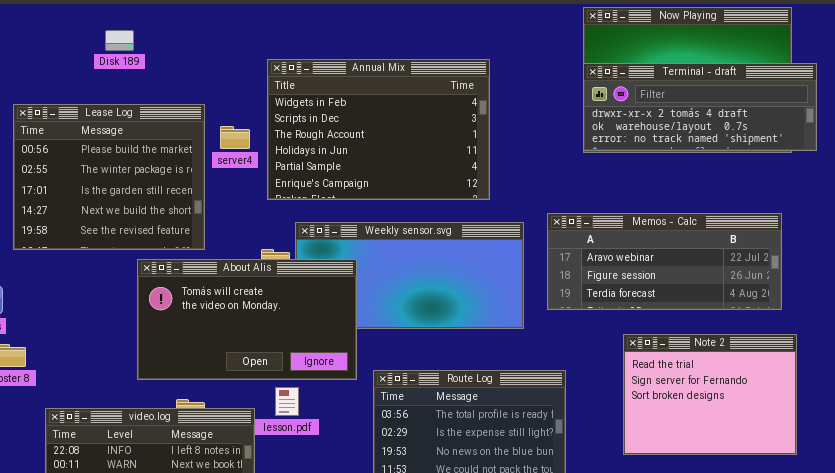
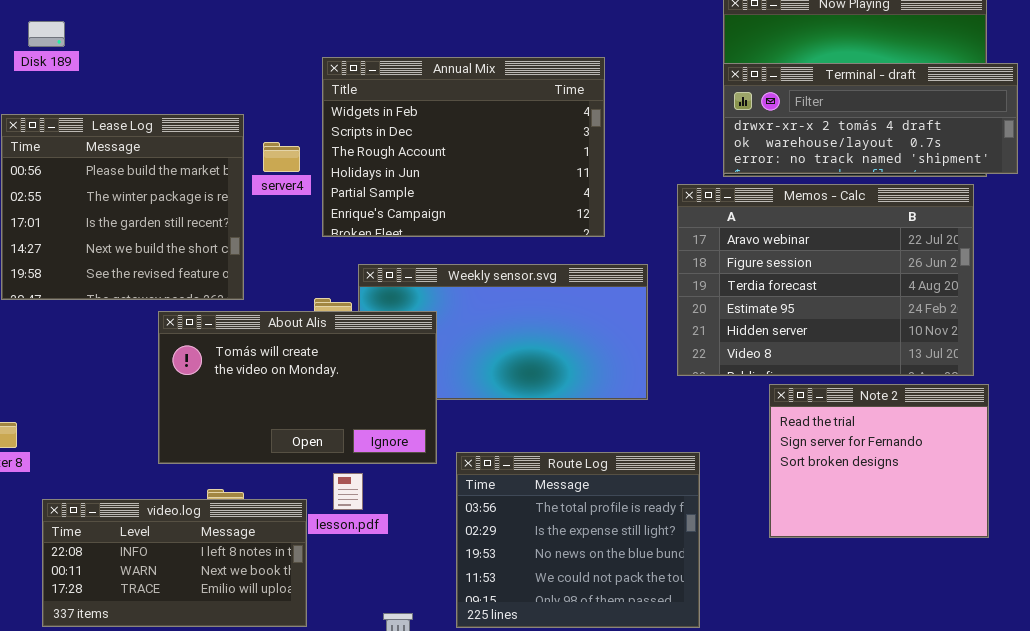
Disk 189: [105,30,134,51] -> [28,21,65,47], moved
Memos - Calc: [547,213,782,310] -> [677,184,974,376], resized
Note 2: [623,334,797,455] -> [769,384,989,538], moved

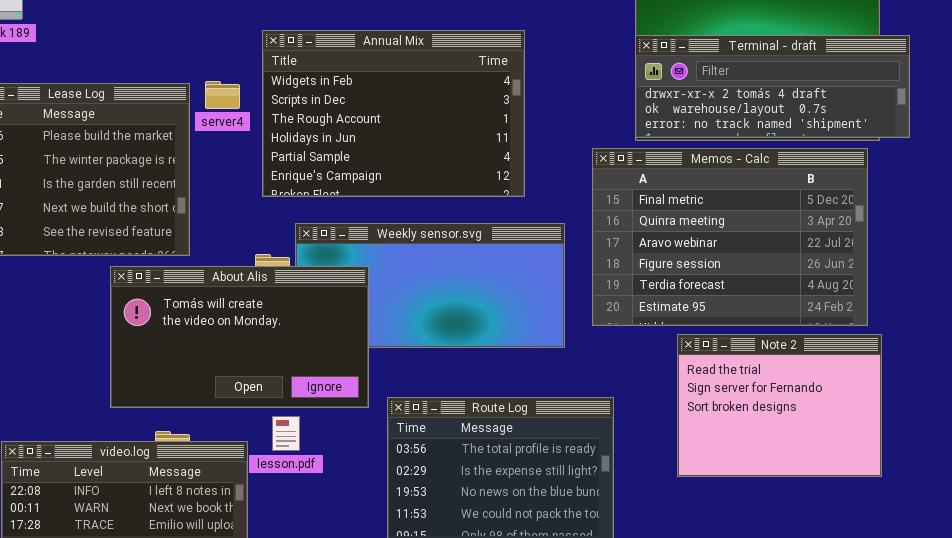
server4: [263,142,300,172] -> [205,81,240,109], moved
Memos - Calc: [677,184,974,376] -> [592,148,868,326], scrolled up 2 rows

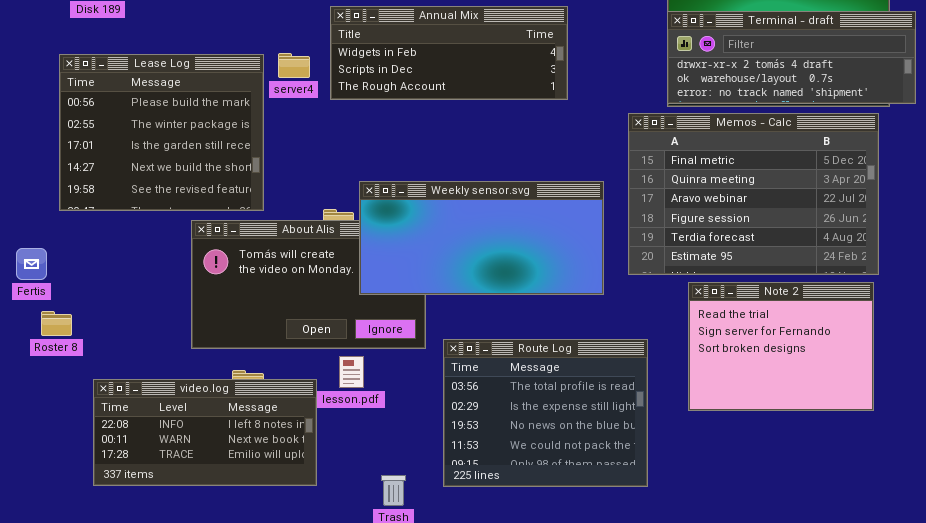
Annual Mix: [262,30,525,197] -> [330,6,568,100], resized
Weekly sensor.svg: [295,223,565,348] -> [359,181,604,295], raised
Note 2: [677,334,882,477] -> [688,282,874,411], moved

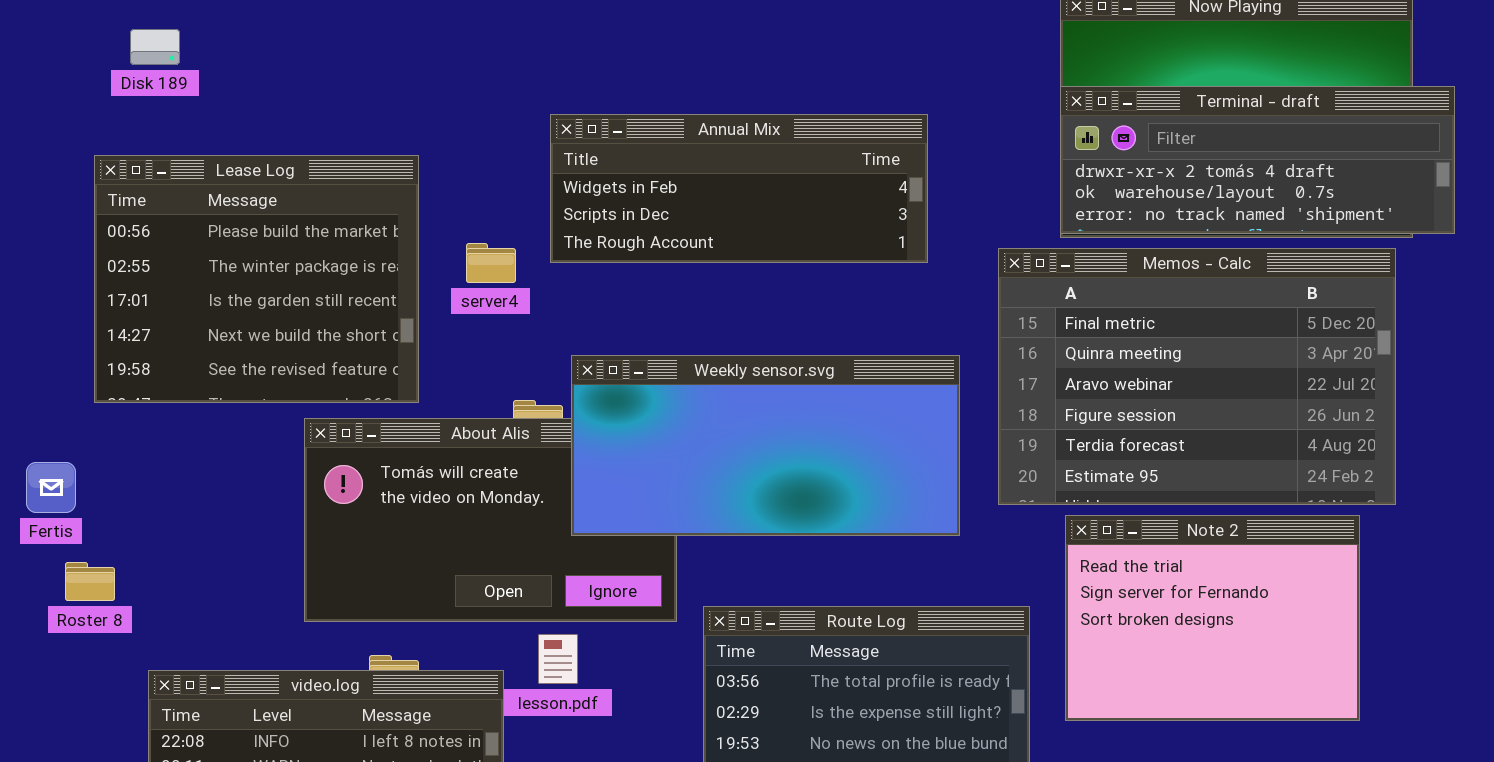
Annual Mix: [330,6,568,100] -> [550,114,928,263], moved
server4: [278,53,310,78] -> [466,243,516,283], moved
Note 2: [688,282,874,411] -> [1065,515,1360,721], moved

